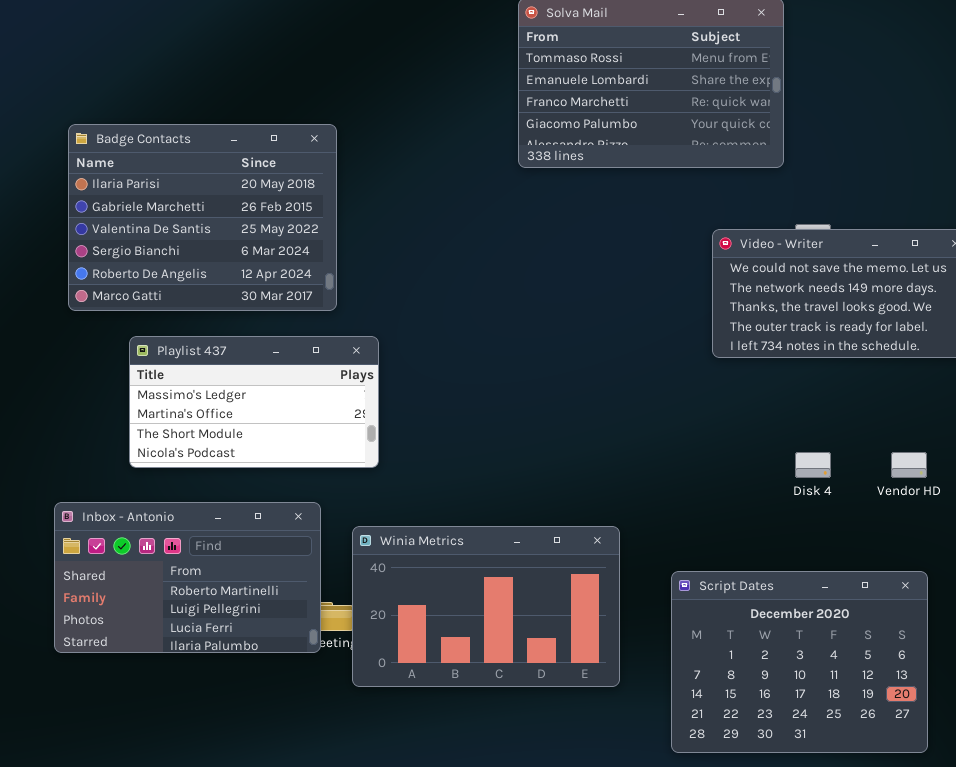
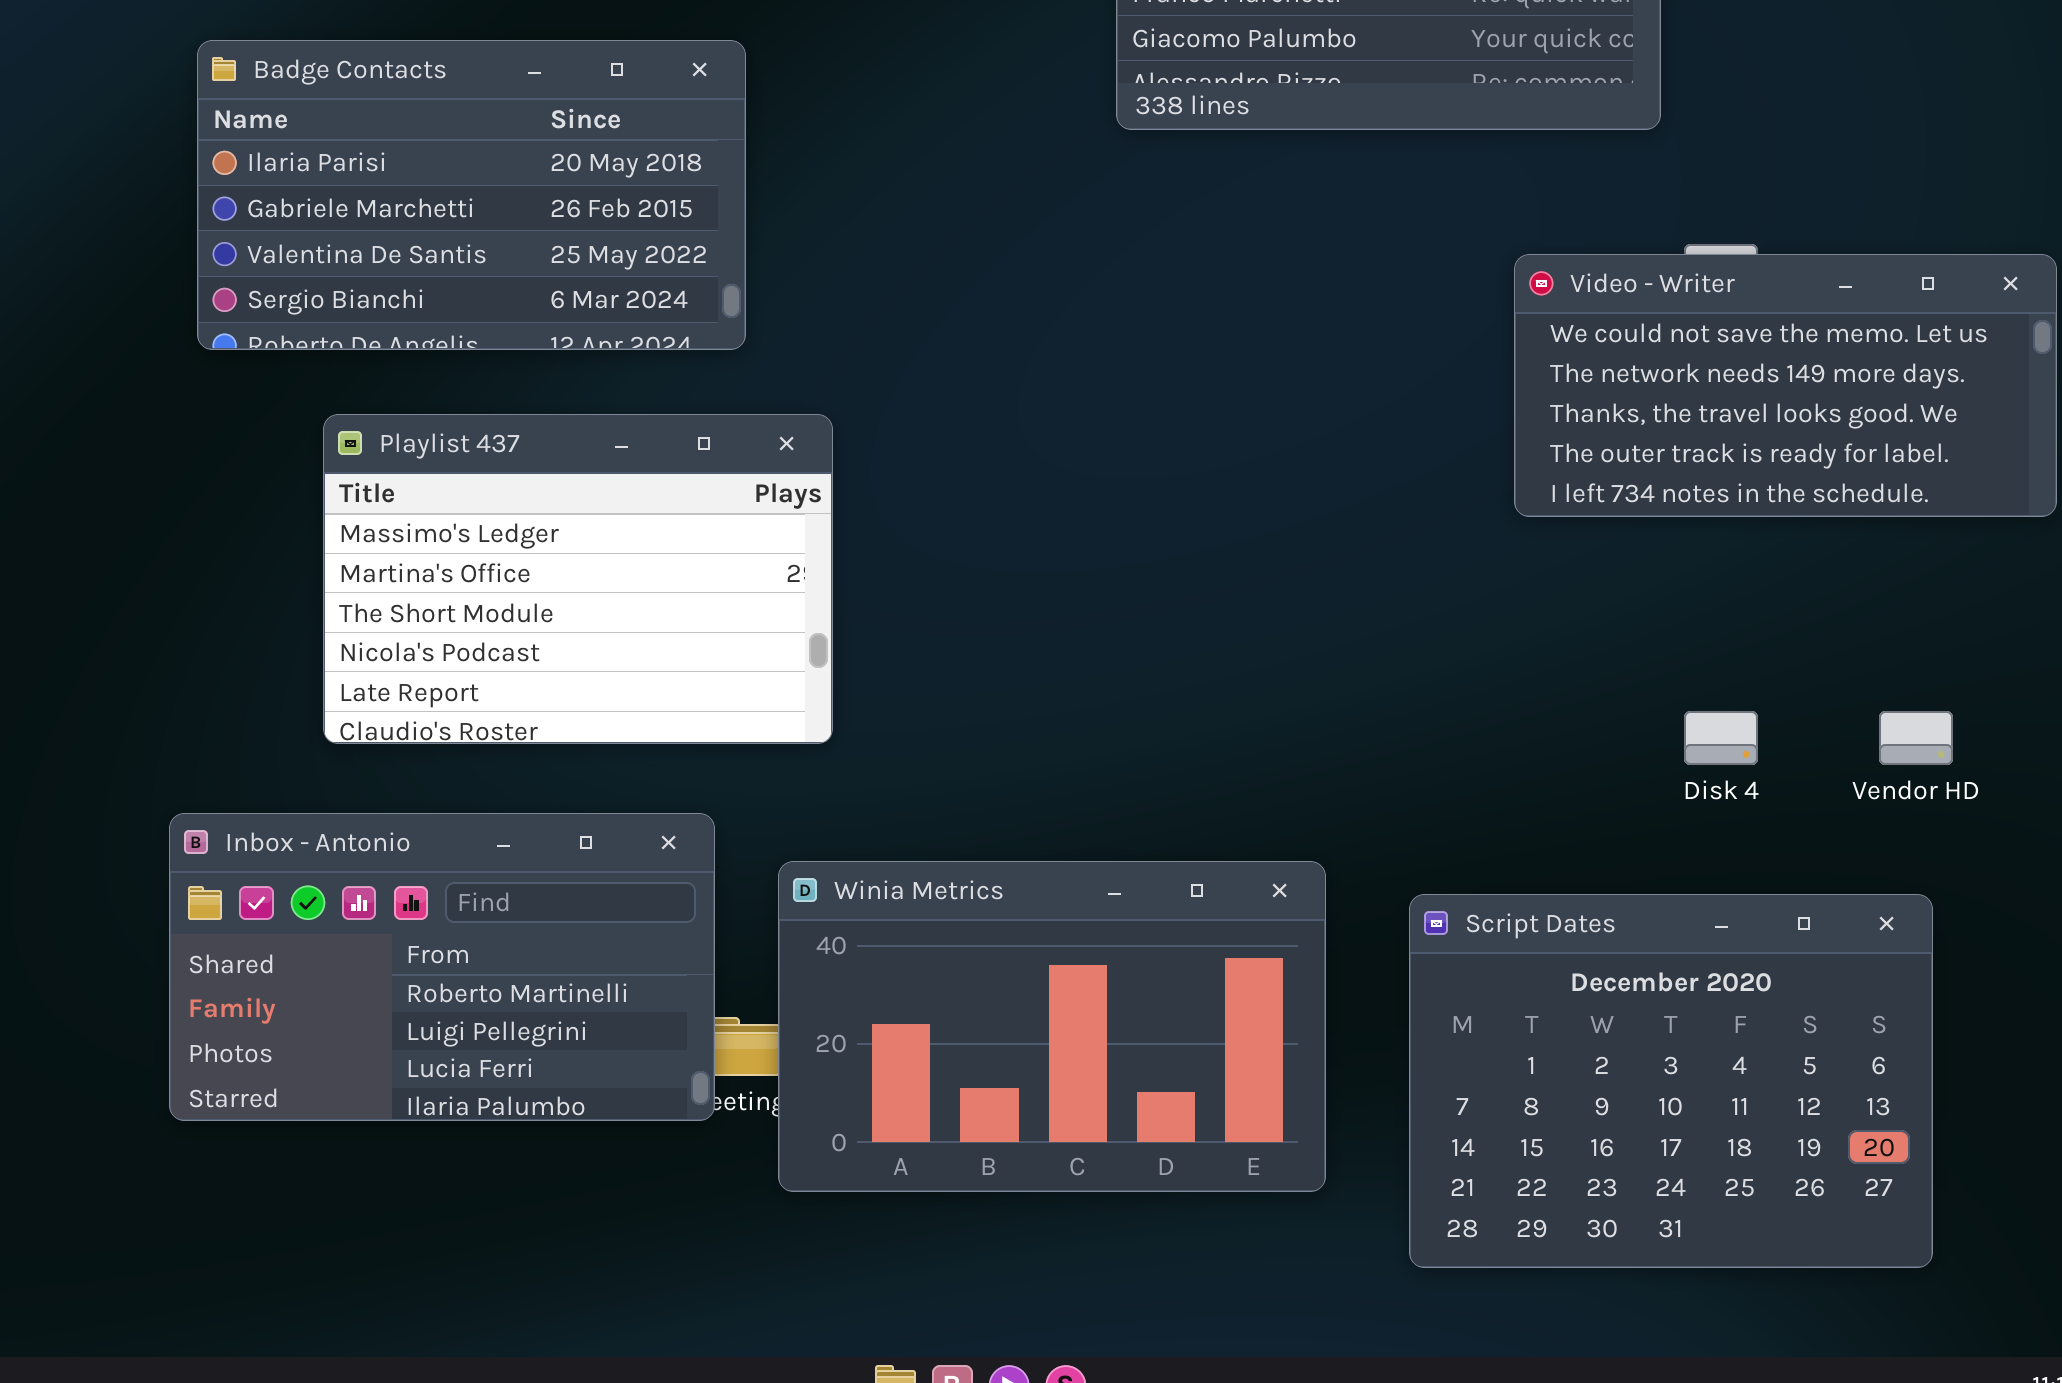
Badge Contacts: [68,124,337,311] -> [197,40,746,350], resized
Playlist 437: [129,336,379,468] -> [323,414,833,744], resized
Script Dates: [671,571,928,753] -> [1409,894,1933,1268], moved

